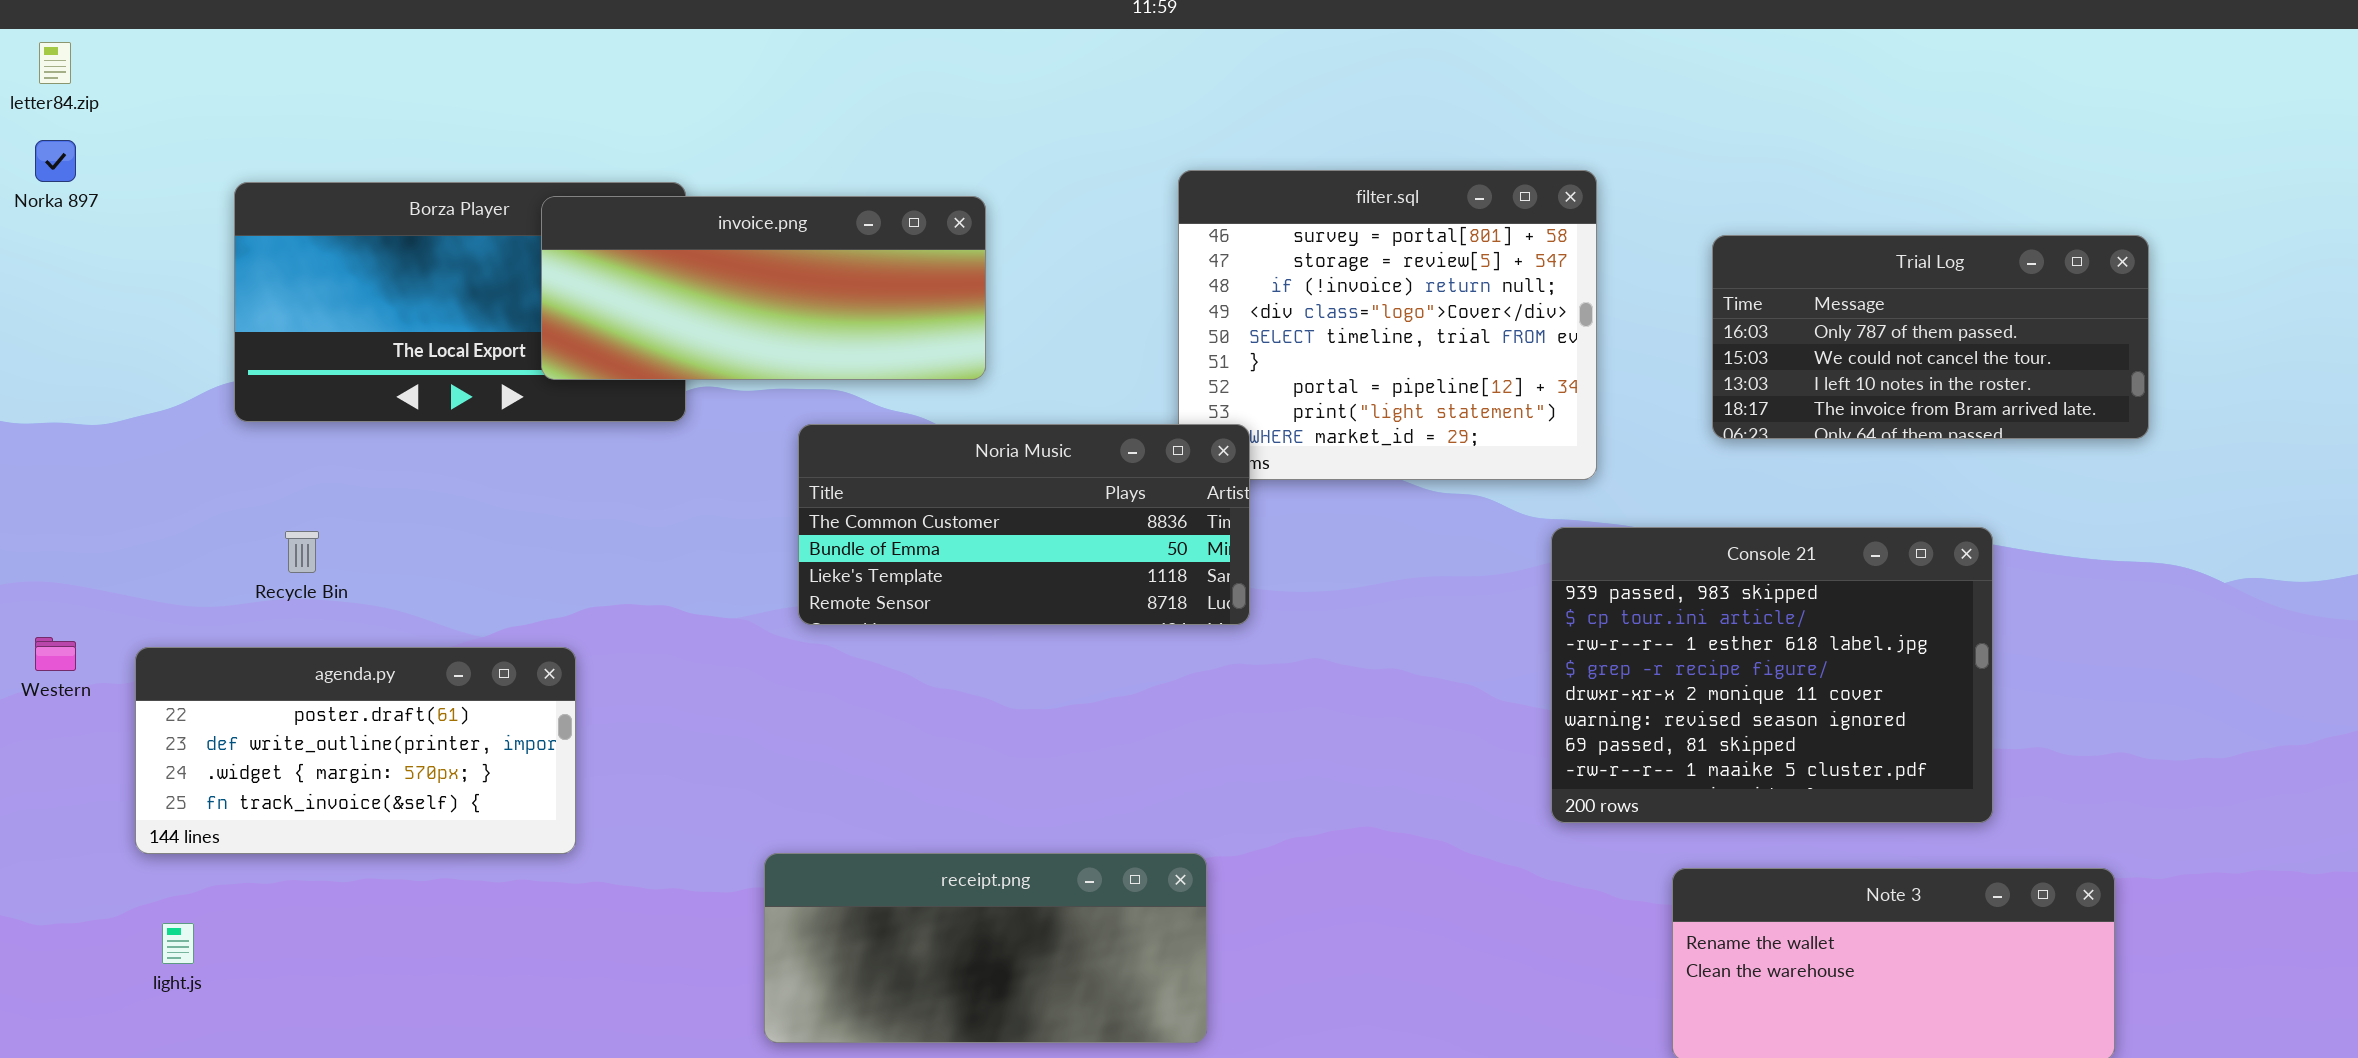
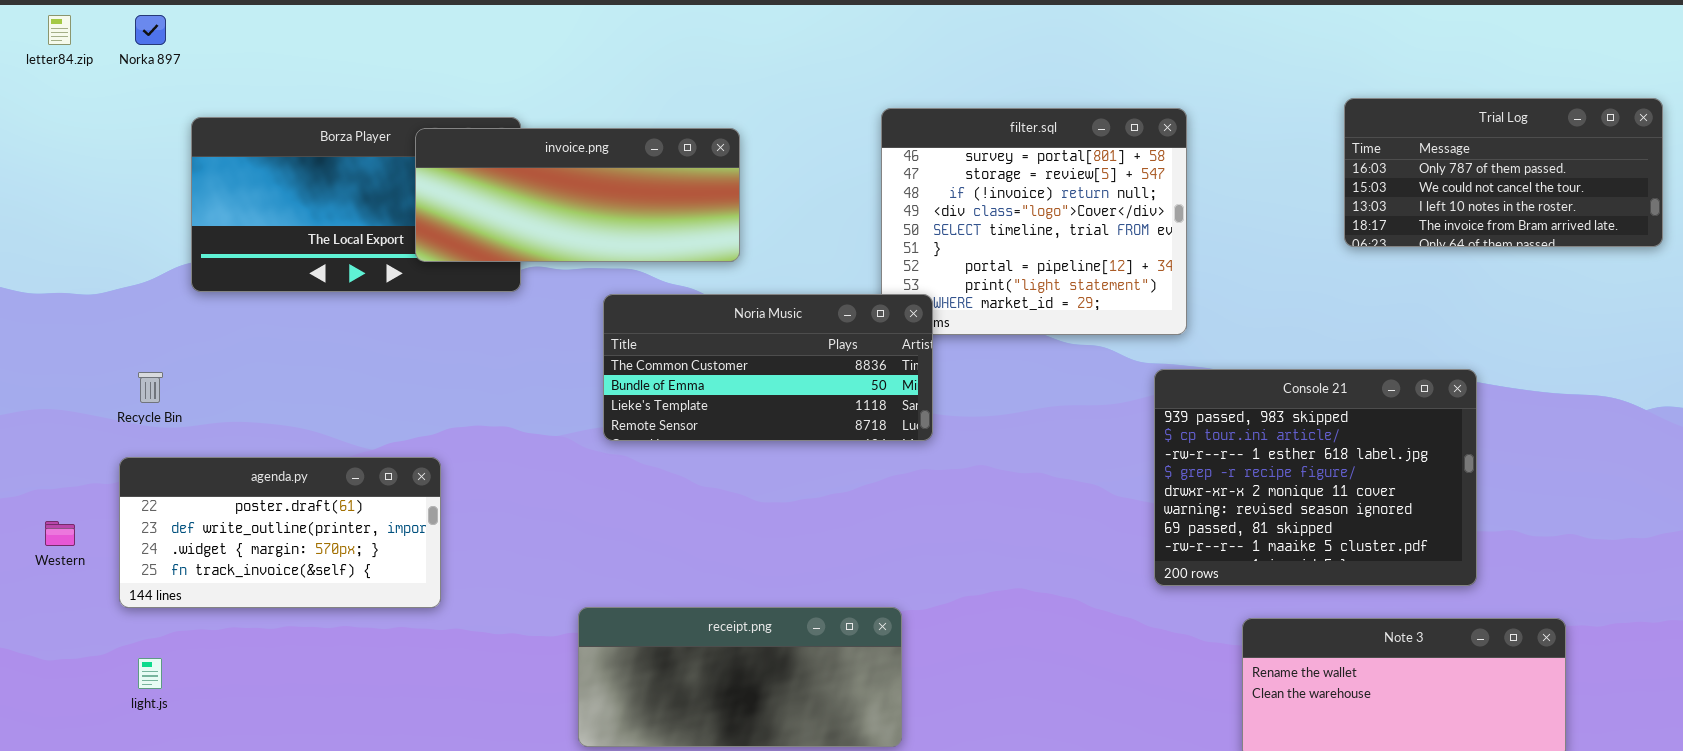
Norka 897: [35,140,76,182] -> [135,15,166,45], moved
Trial Log: [1712,235,2149,439] -> [1344,98,1663,247], moved
Recycle Bin: [285,531,319,573] -> [138,372,163,403], moved
Western: [35,637,76,671] -> [45,521,75,546], moved

